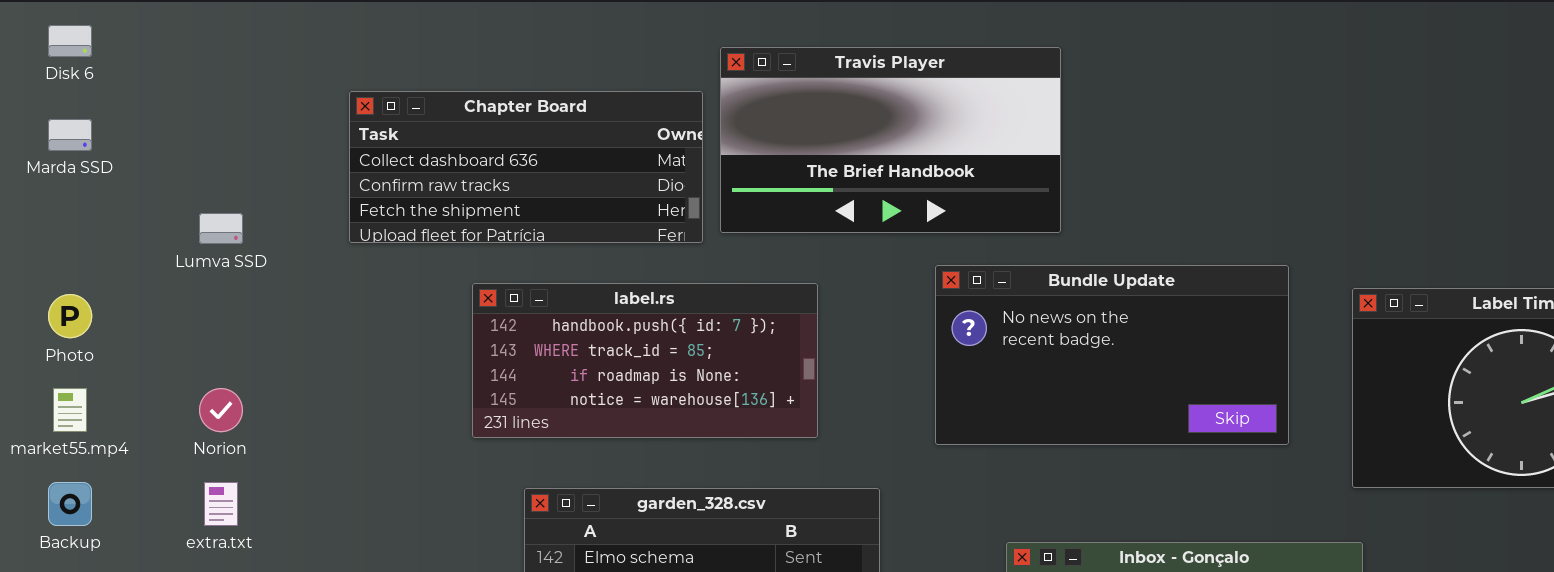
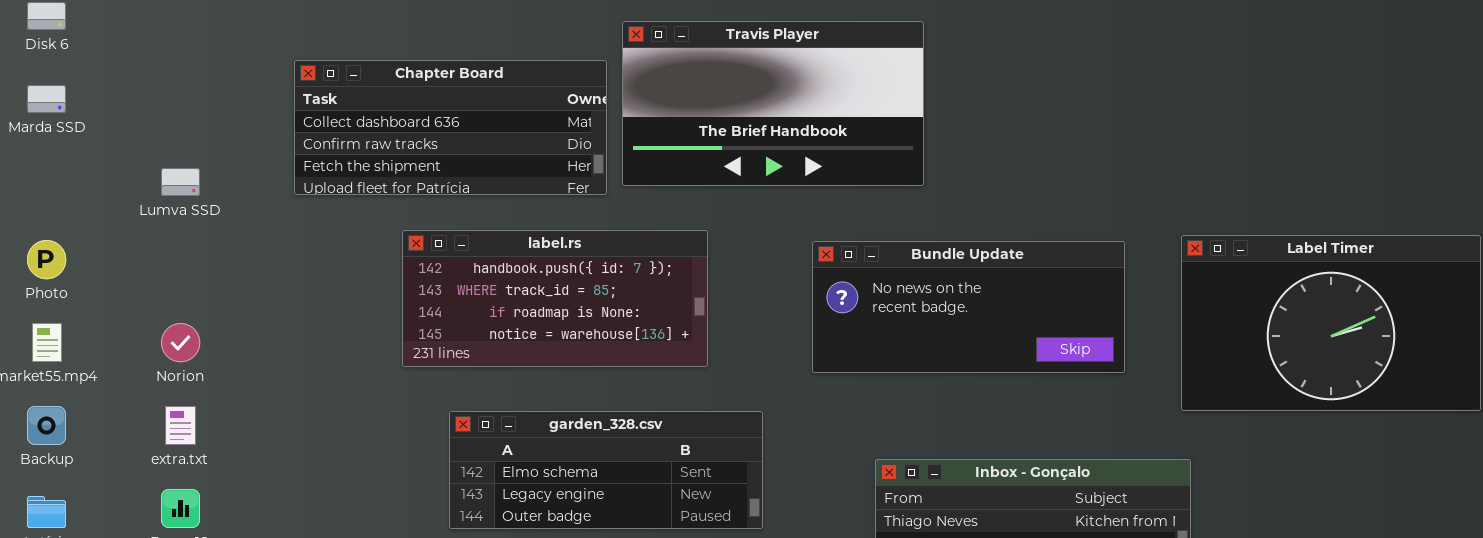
Bundle Update: [935,265,1289,445] -> [812,241,1125,373], resized

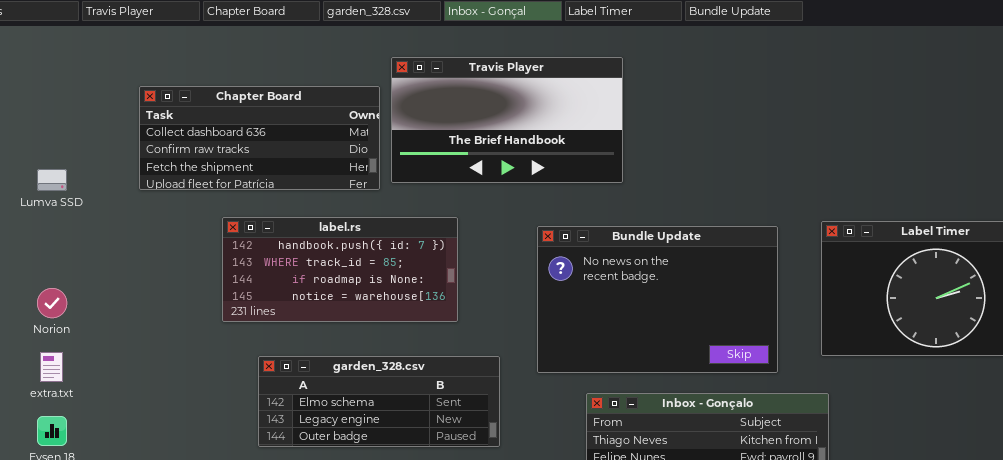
Bundle Update: [812,241,1125,373] -> [537,226,778,373], resized

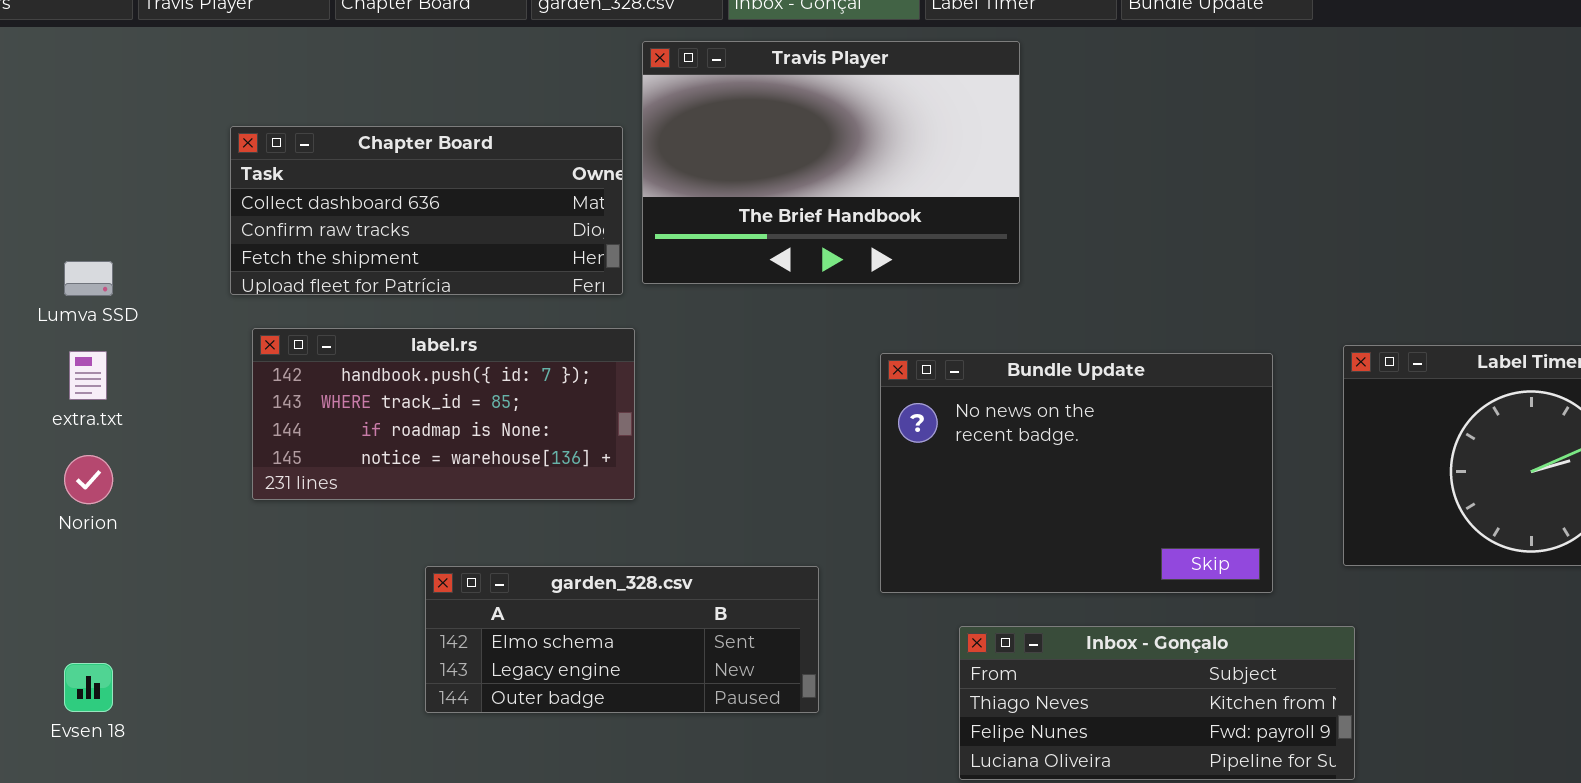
Travis Player: [391,57,623,183] -> [642,41,1020,284], resized
label.rs: [222,217,458,322] -> [252,328,635,500], moved
extra.txt: [40,352,63,382] -> [69,351,107,400], moved

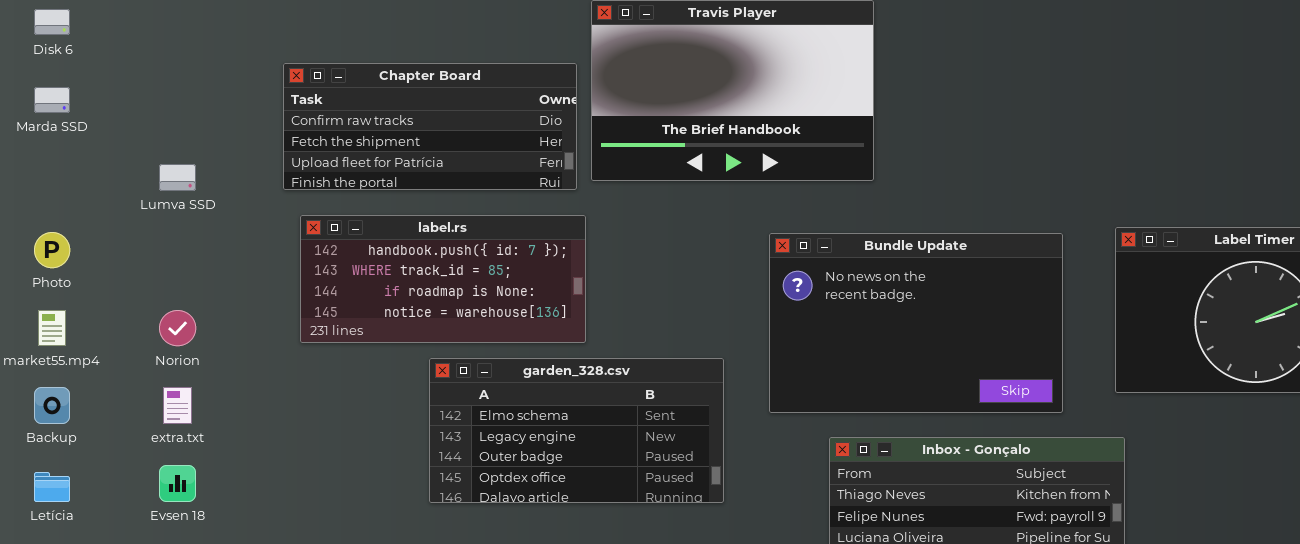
Chapter Board: [230,126,623,295] -> [283,63,577,190], scrolled down 1 row
extra.txt: [69,351,107,400] -> [163,387,192,424], moved
garden_328.csv: [425,566,819,713] -> [429,358,724,503], resized

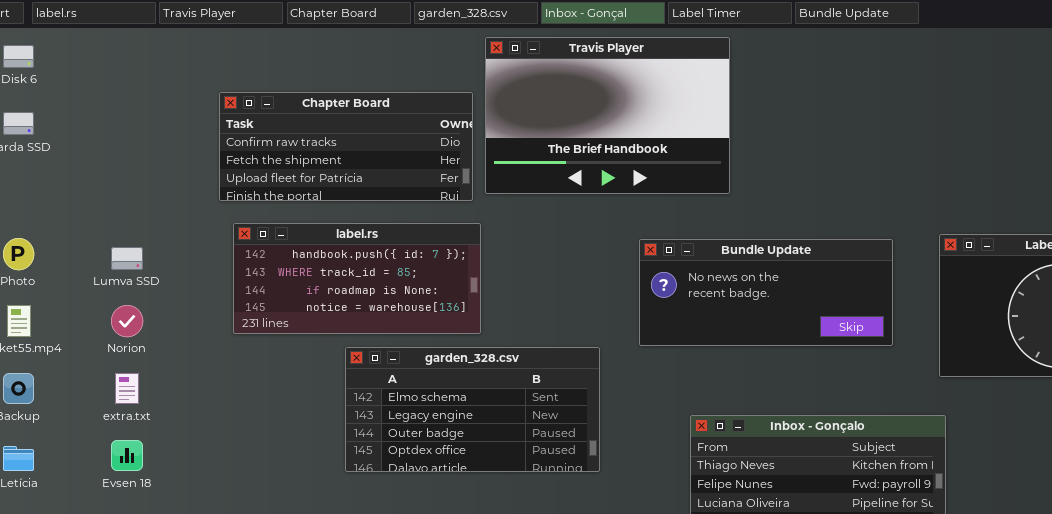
Lumva SSD: [159,164,196,191] -> [111,247,143,270], moved
Bundle Update: [769,233,1063,413] -> [639,239,893,346], resized

